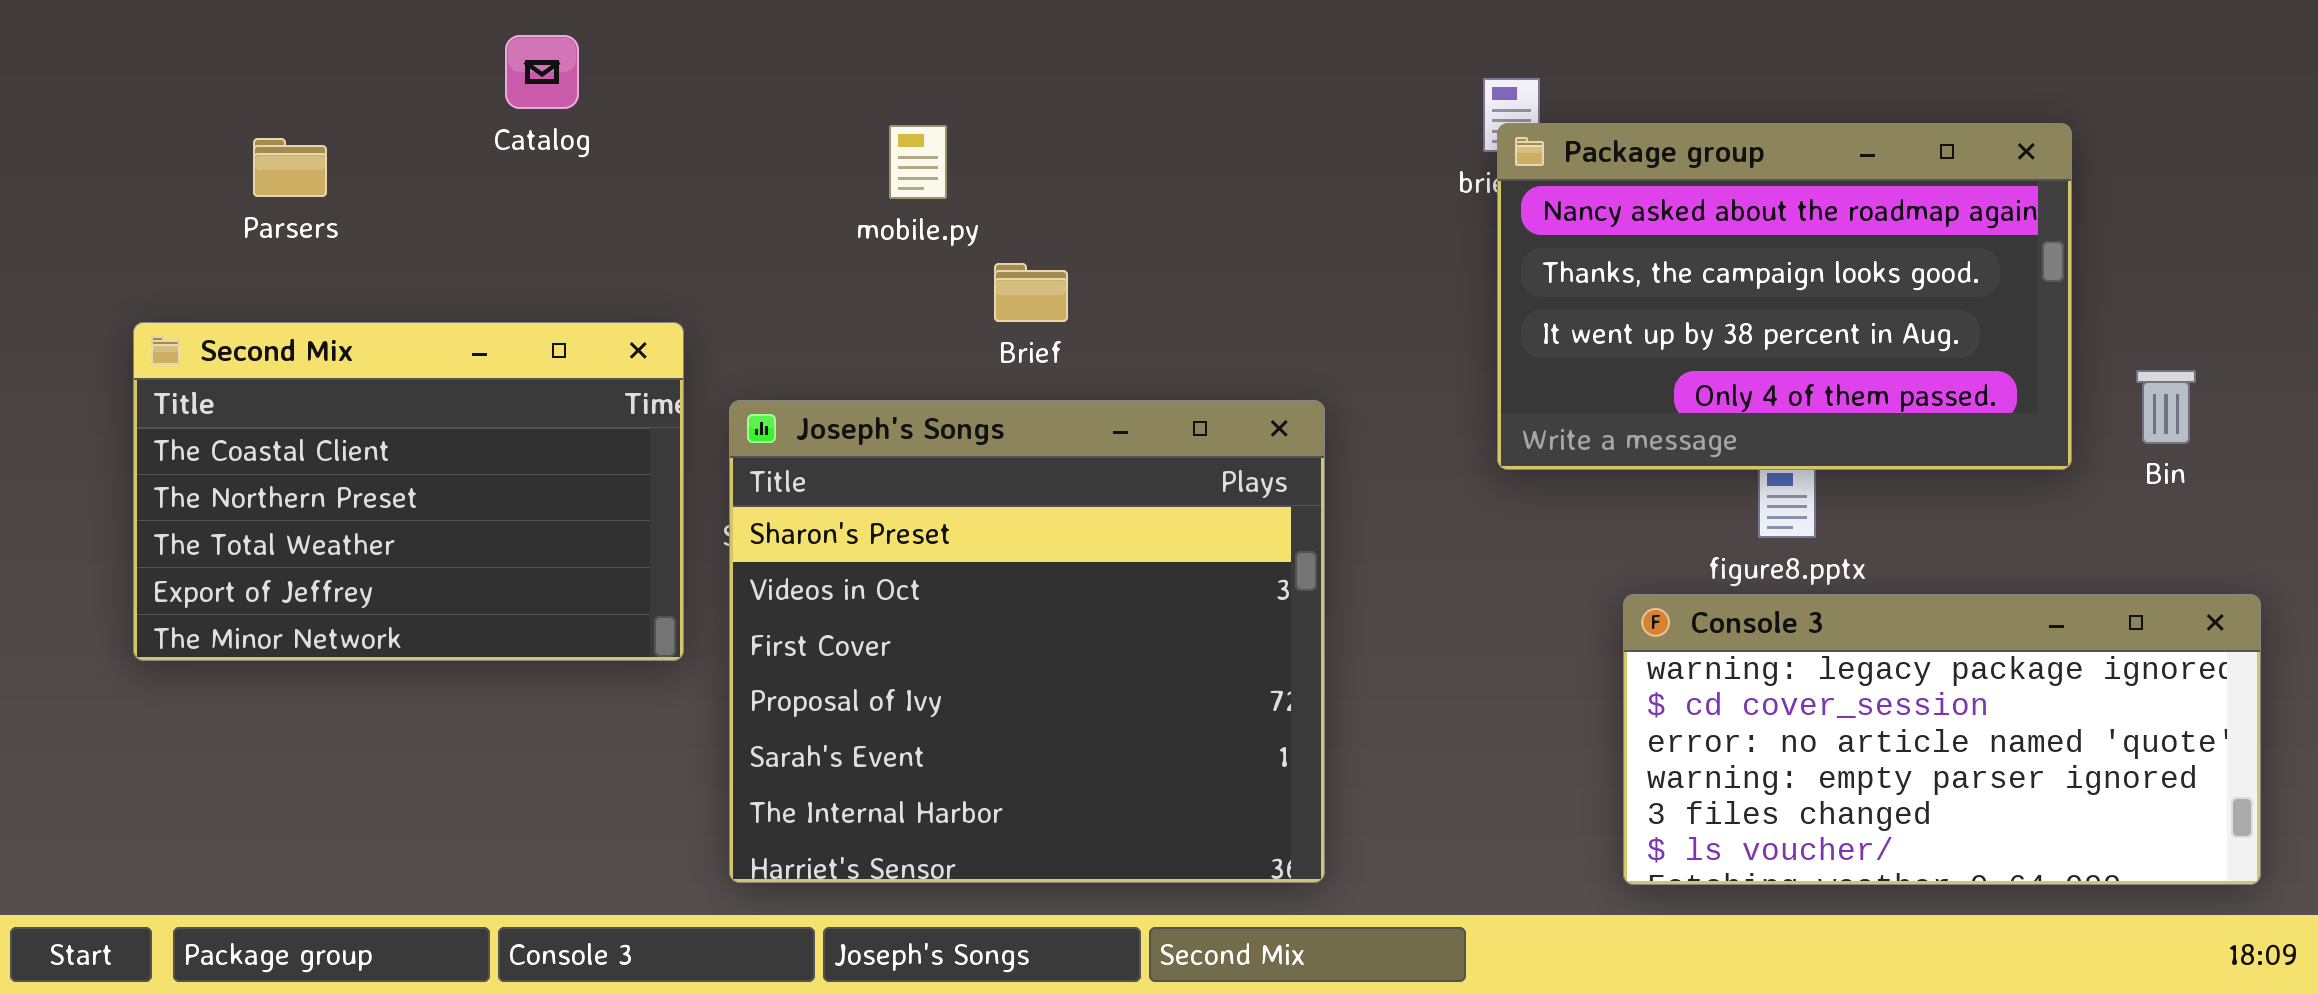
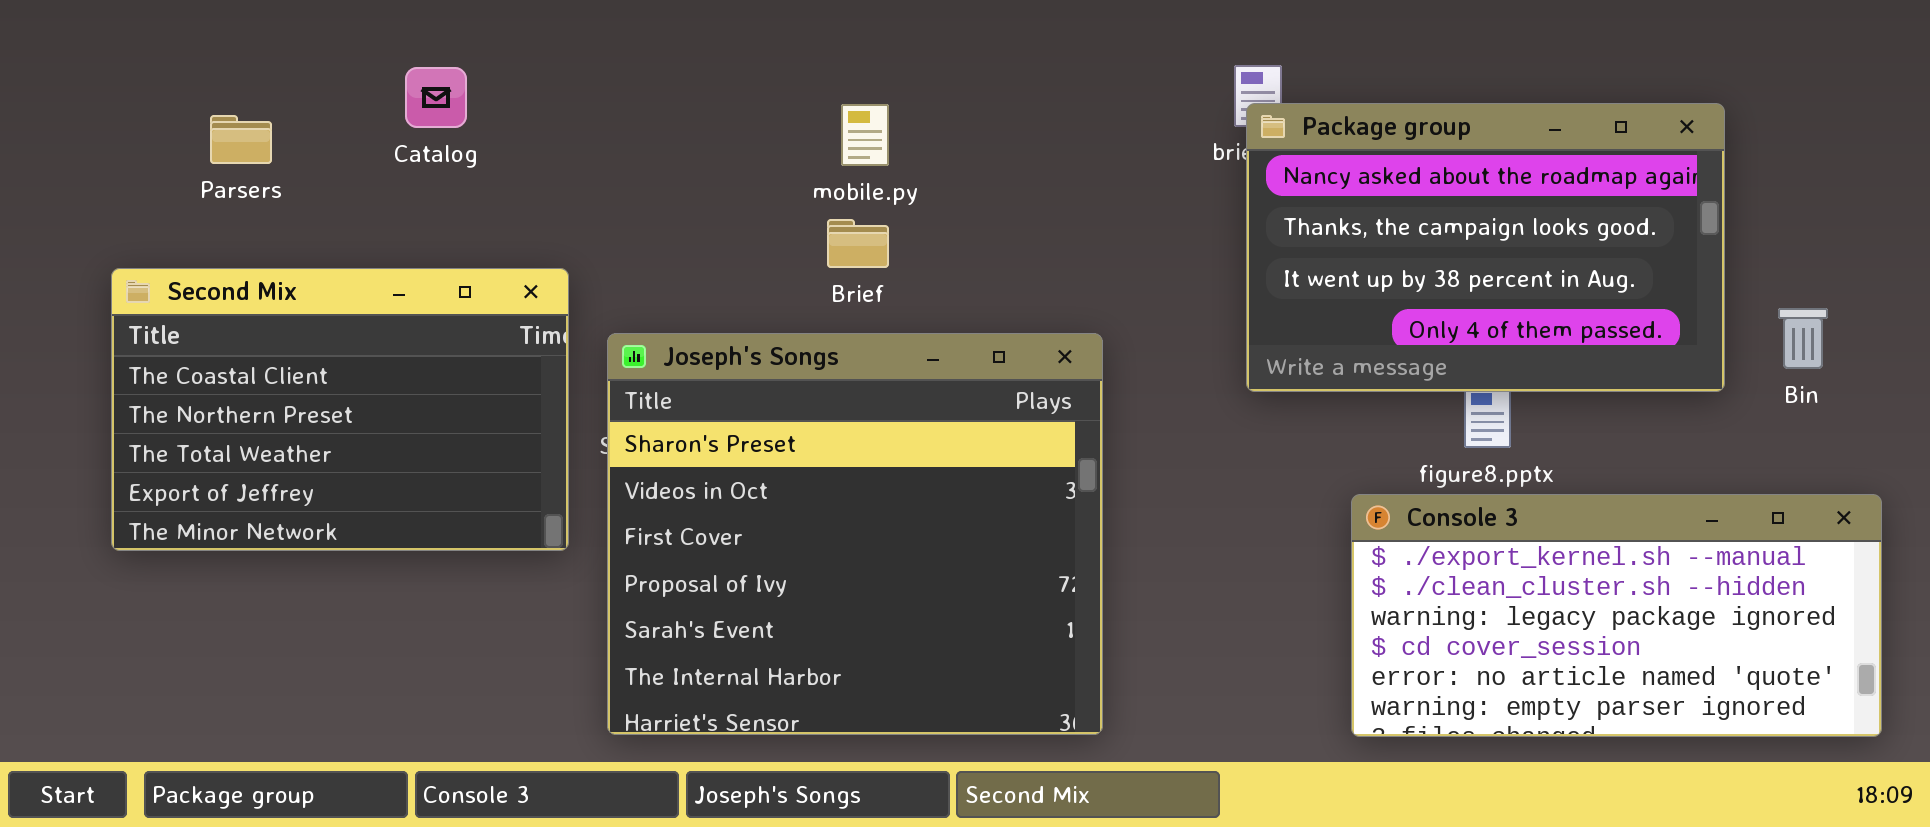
Catalog: [505,35,579,109] -> [405,67,467,128], moved
mobile.py: [889,125,947,199] -> [841,104,889,166], moved
Console 3: [1623,594,2261,885] -> [1351,494,1882,737], scrolled up 2 rows

